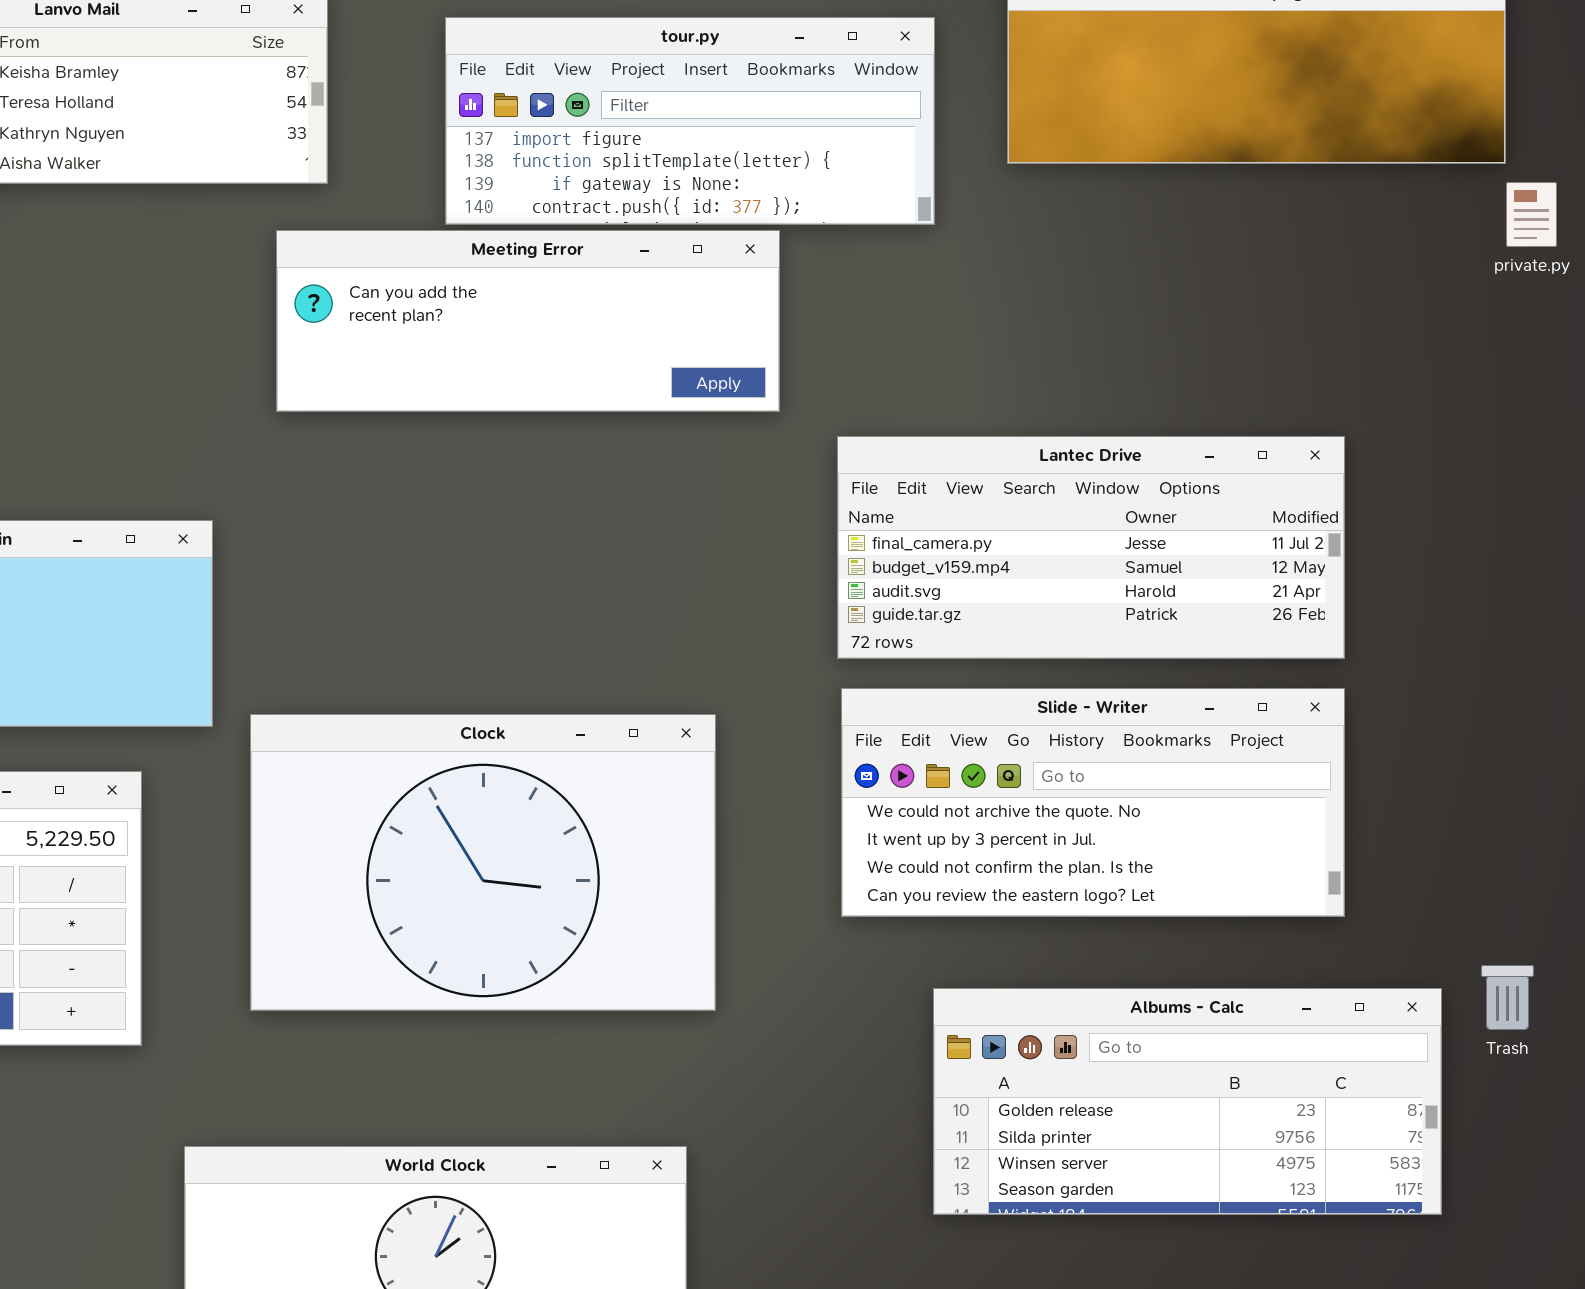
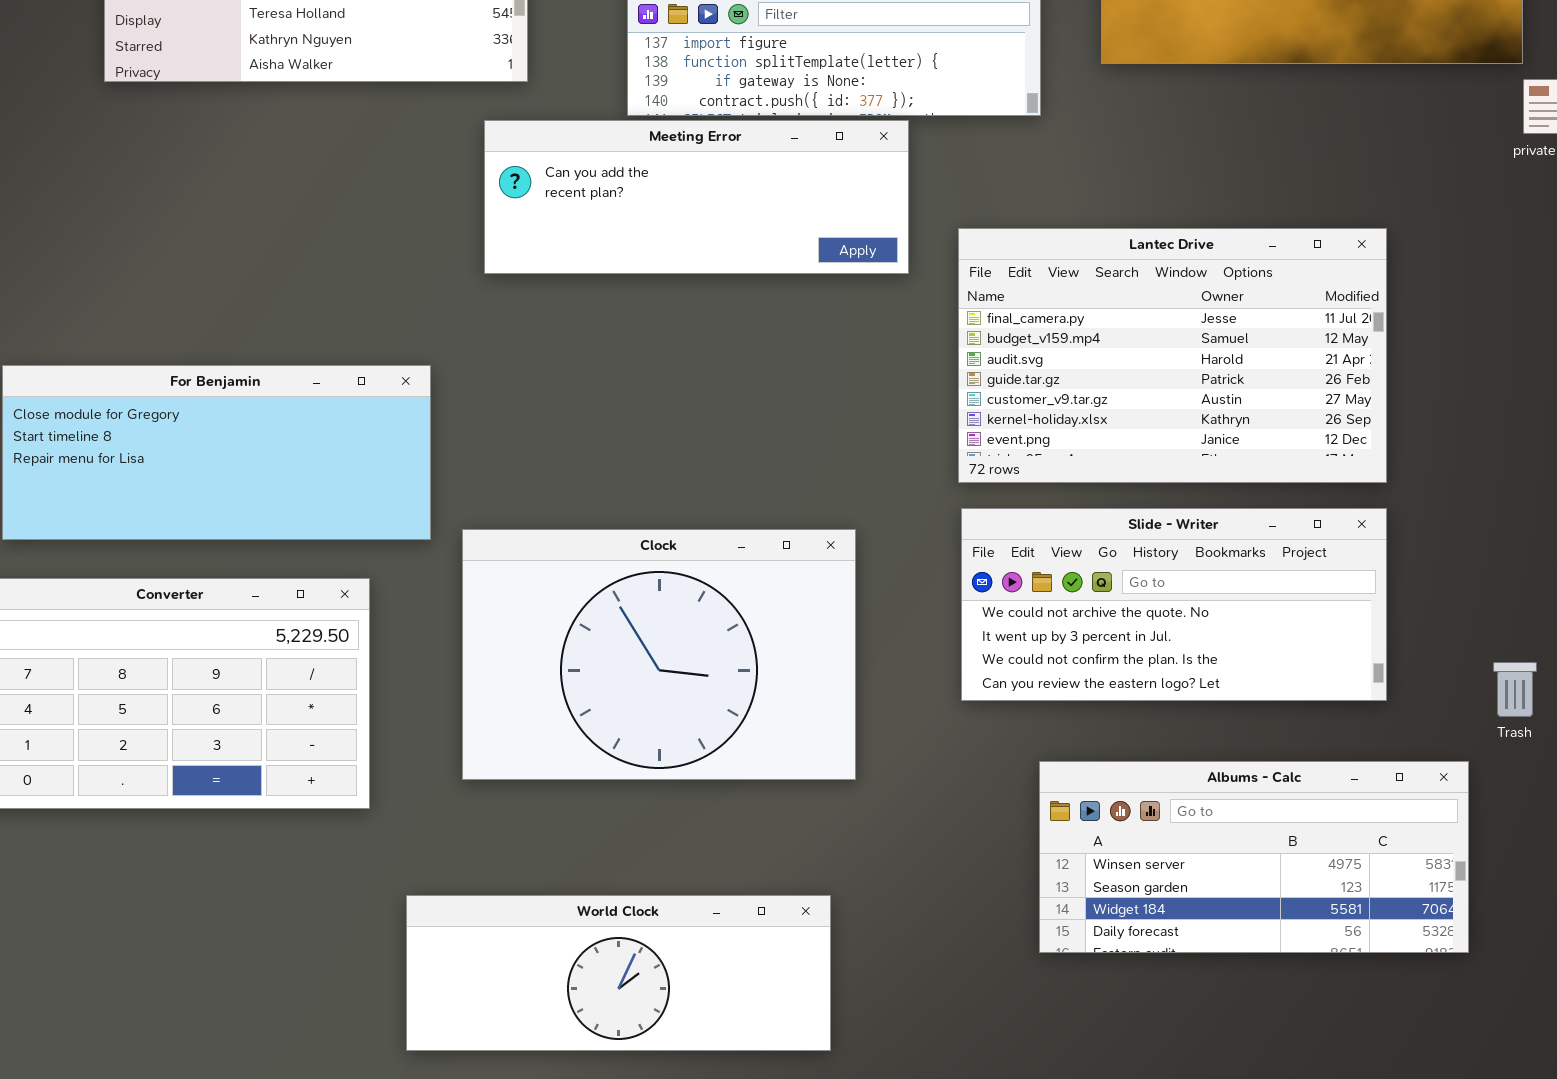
Lantec Drive: [837,436,1345,659] -> [958,228,1387,483], resized
Trash: [1481,965,1534,1030] -> [1493,662,1537,717], moved
Albums - Calc: [933,988,1442,1215] -> [1039,761,1469,953], scrolled down 2 rows

